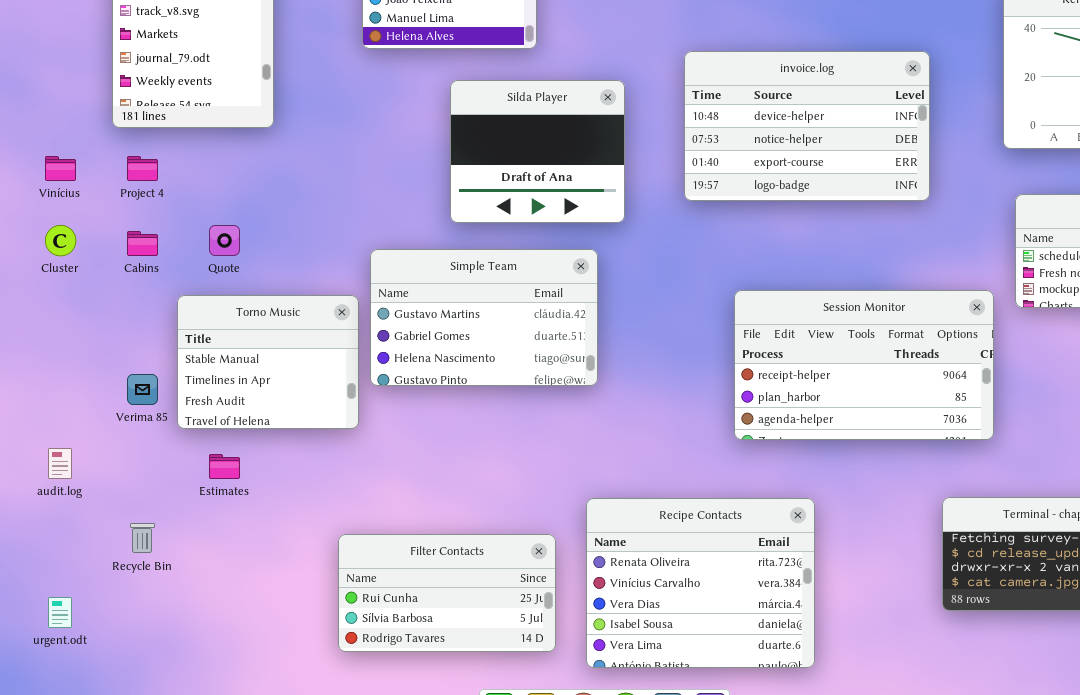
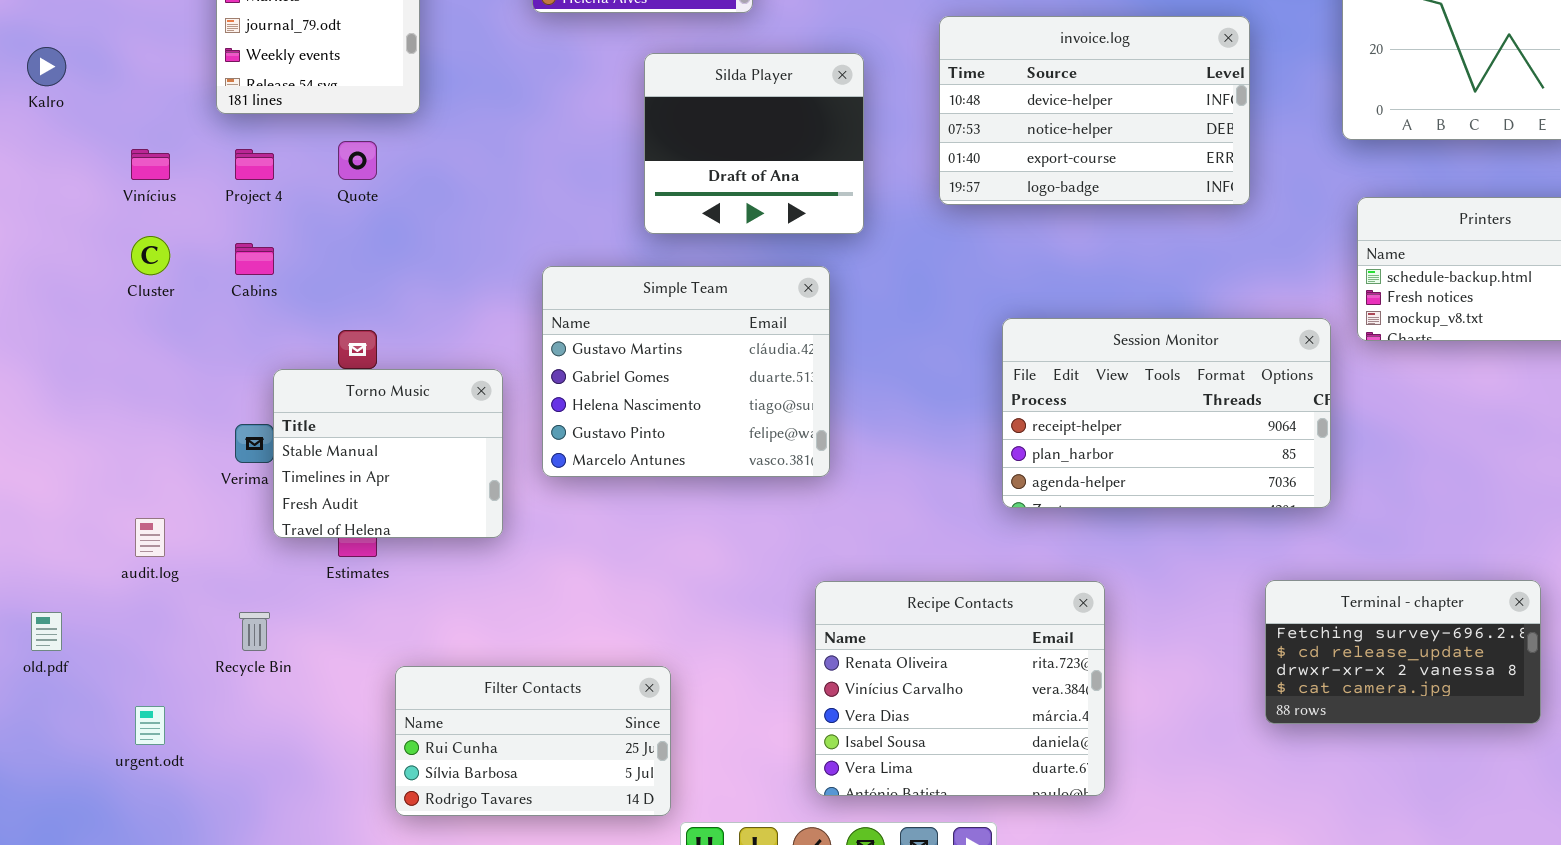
Quote: [209,225,240,256] -> [338,141,377,180], moved
Simple Team: [370,249,598,386] -> [542,266,830,477], resized
Torno Music: [177,295,359,429] -> [273,369,503,538], moved
Filter Contacts: [338,534,556,652] -> [395,666,671,816], moved

